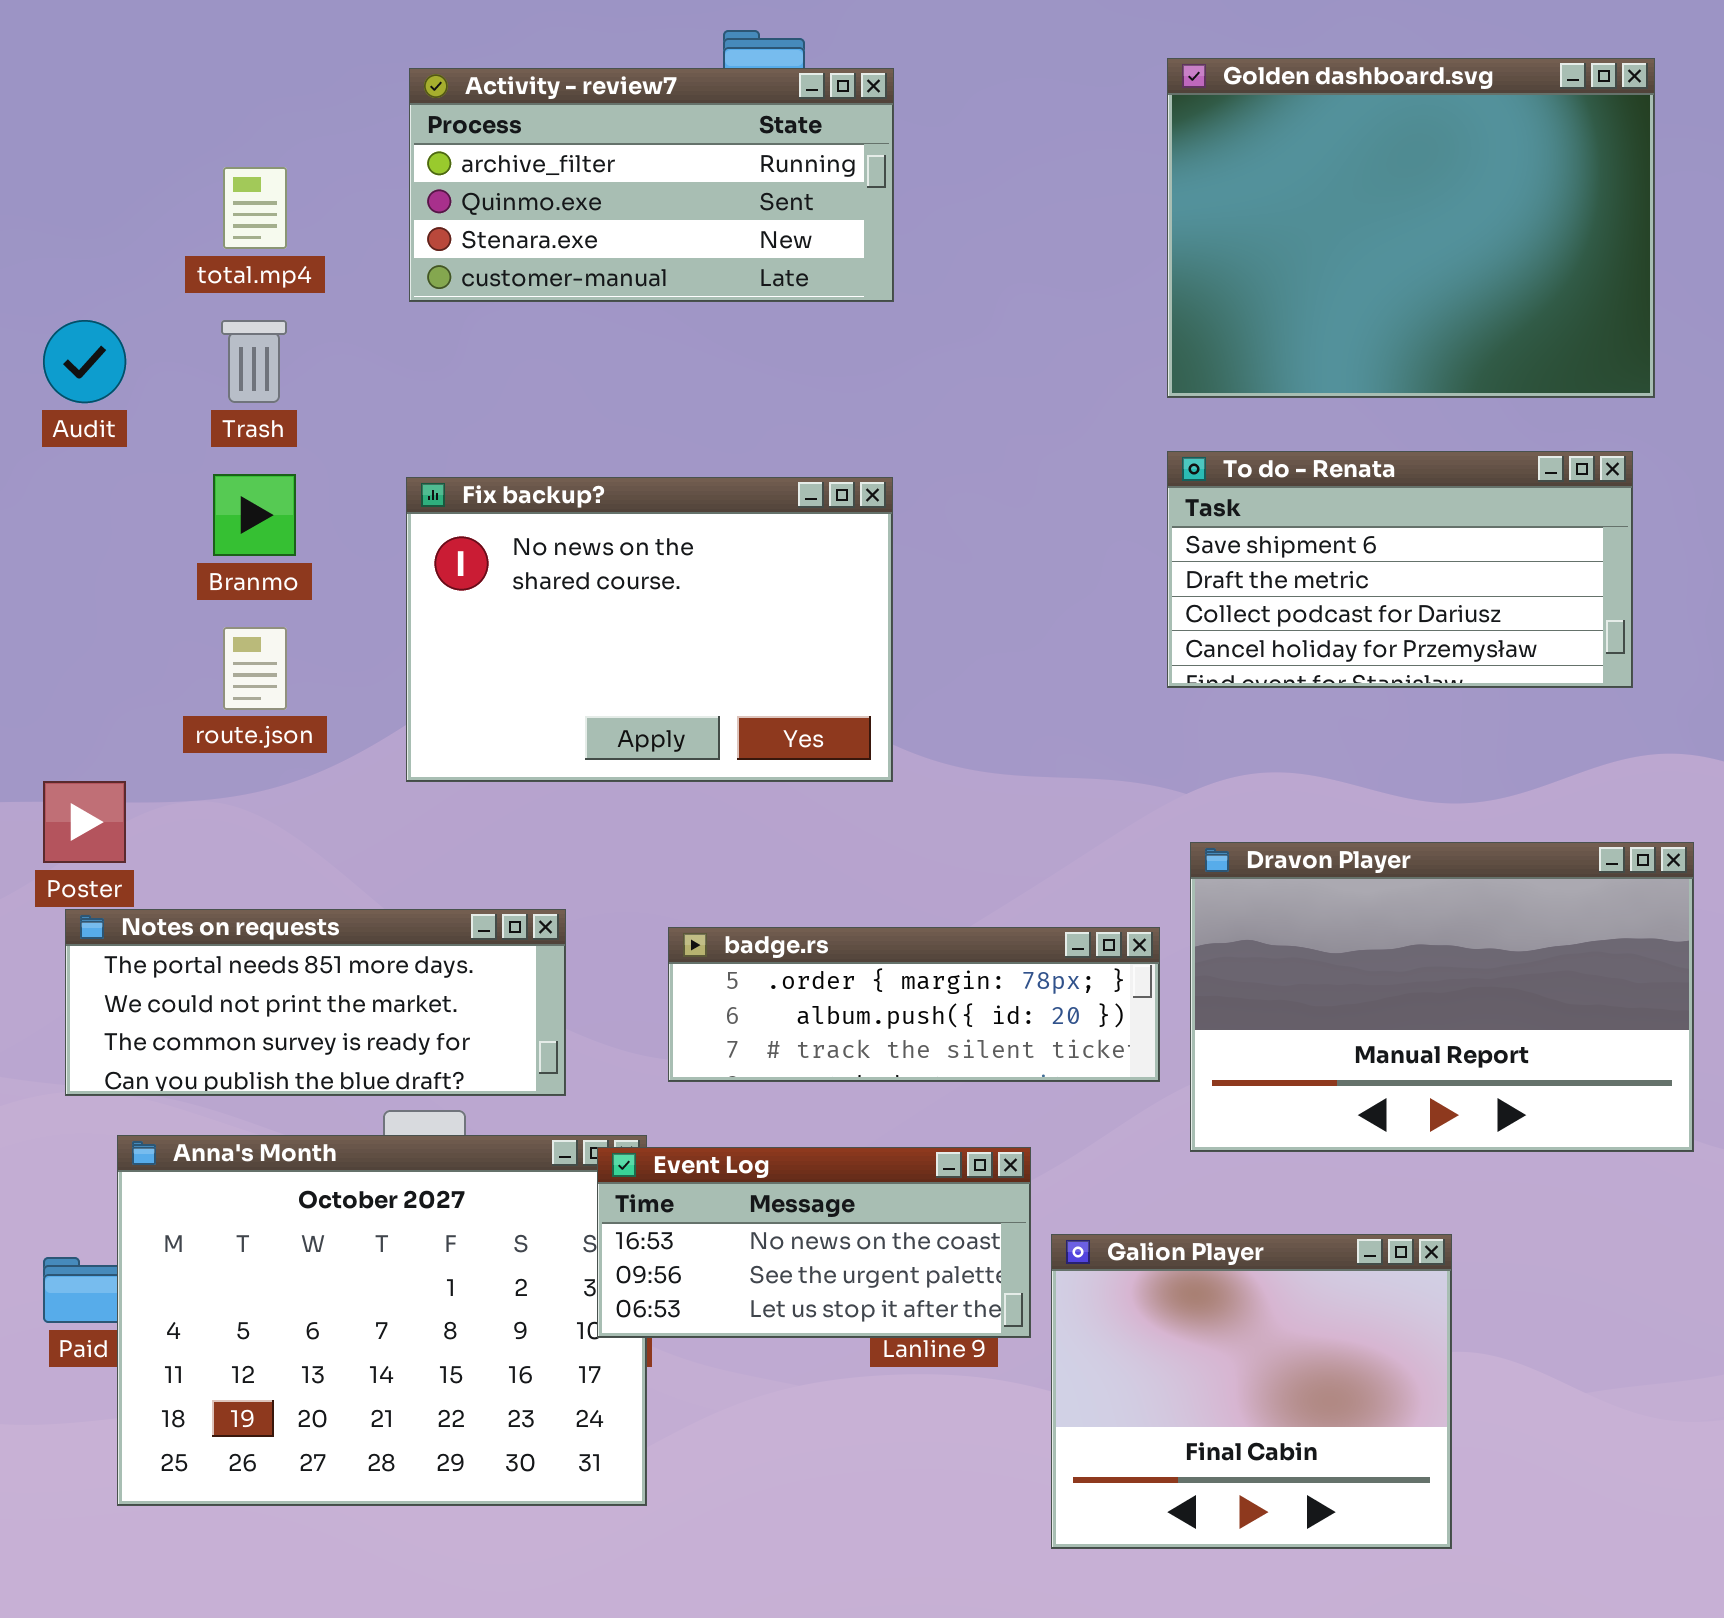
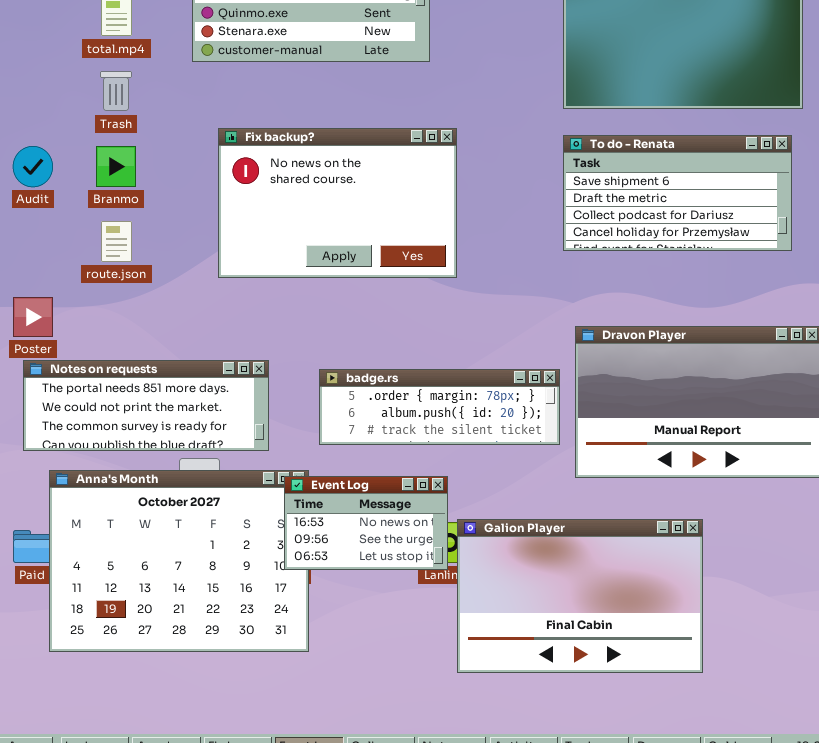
Audit: [43,320,126,403] -> [13,146,53,187], moved
Fix backup?: [406,477,893,782] -> [218,128,457,278], moved
Event Log: [597,1147,1031,1338] -> [284,476,448,570], resized
Galion Player: [1051,1234,1452,1549] -> [457,519,703,673], resized

